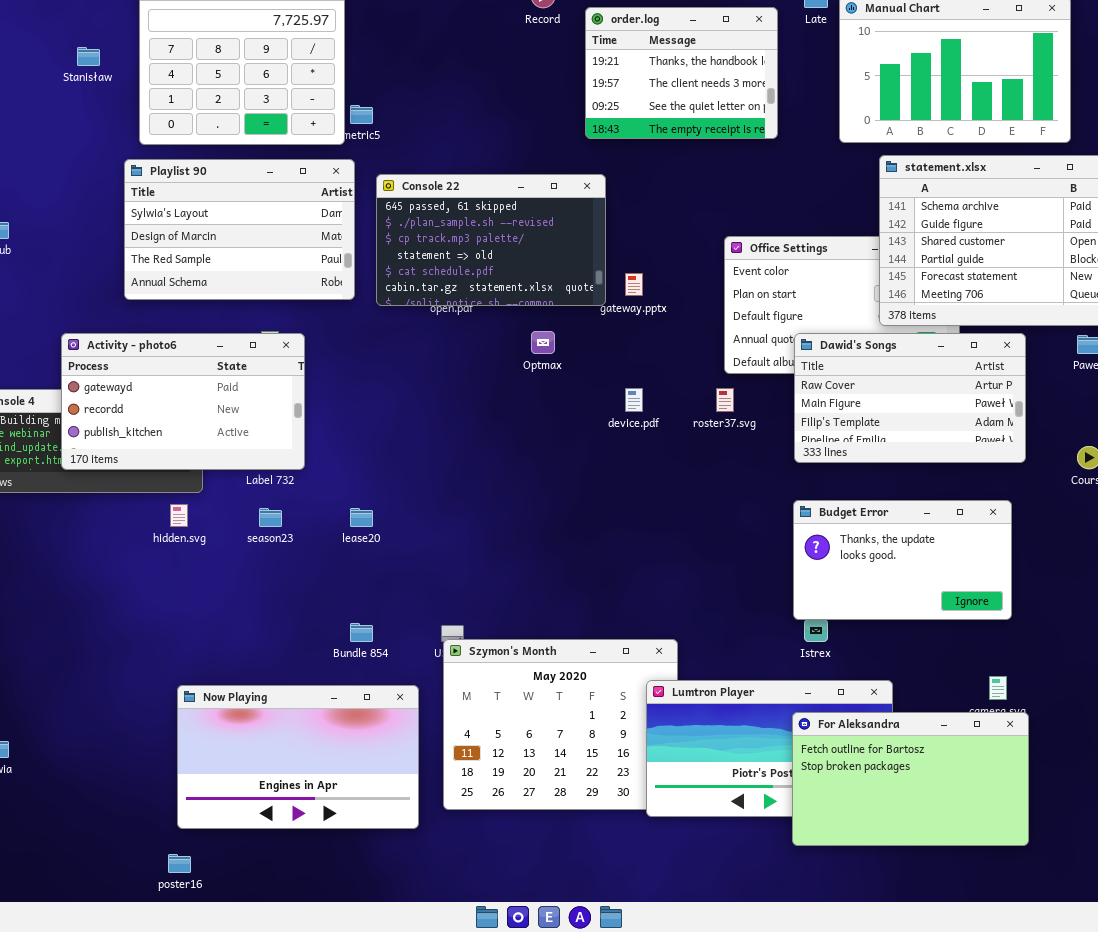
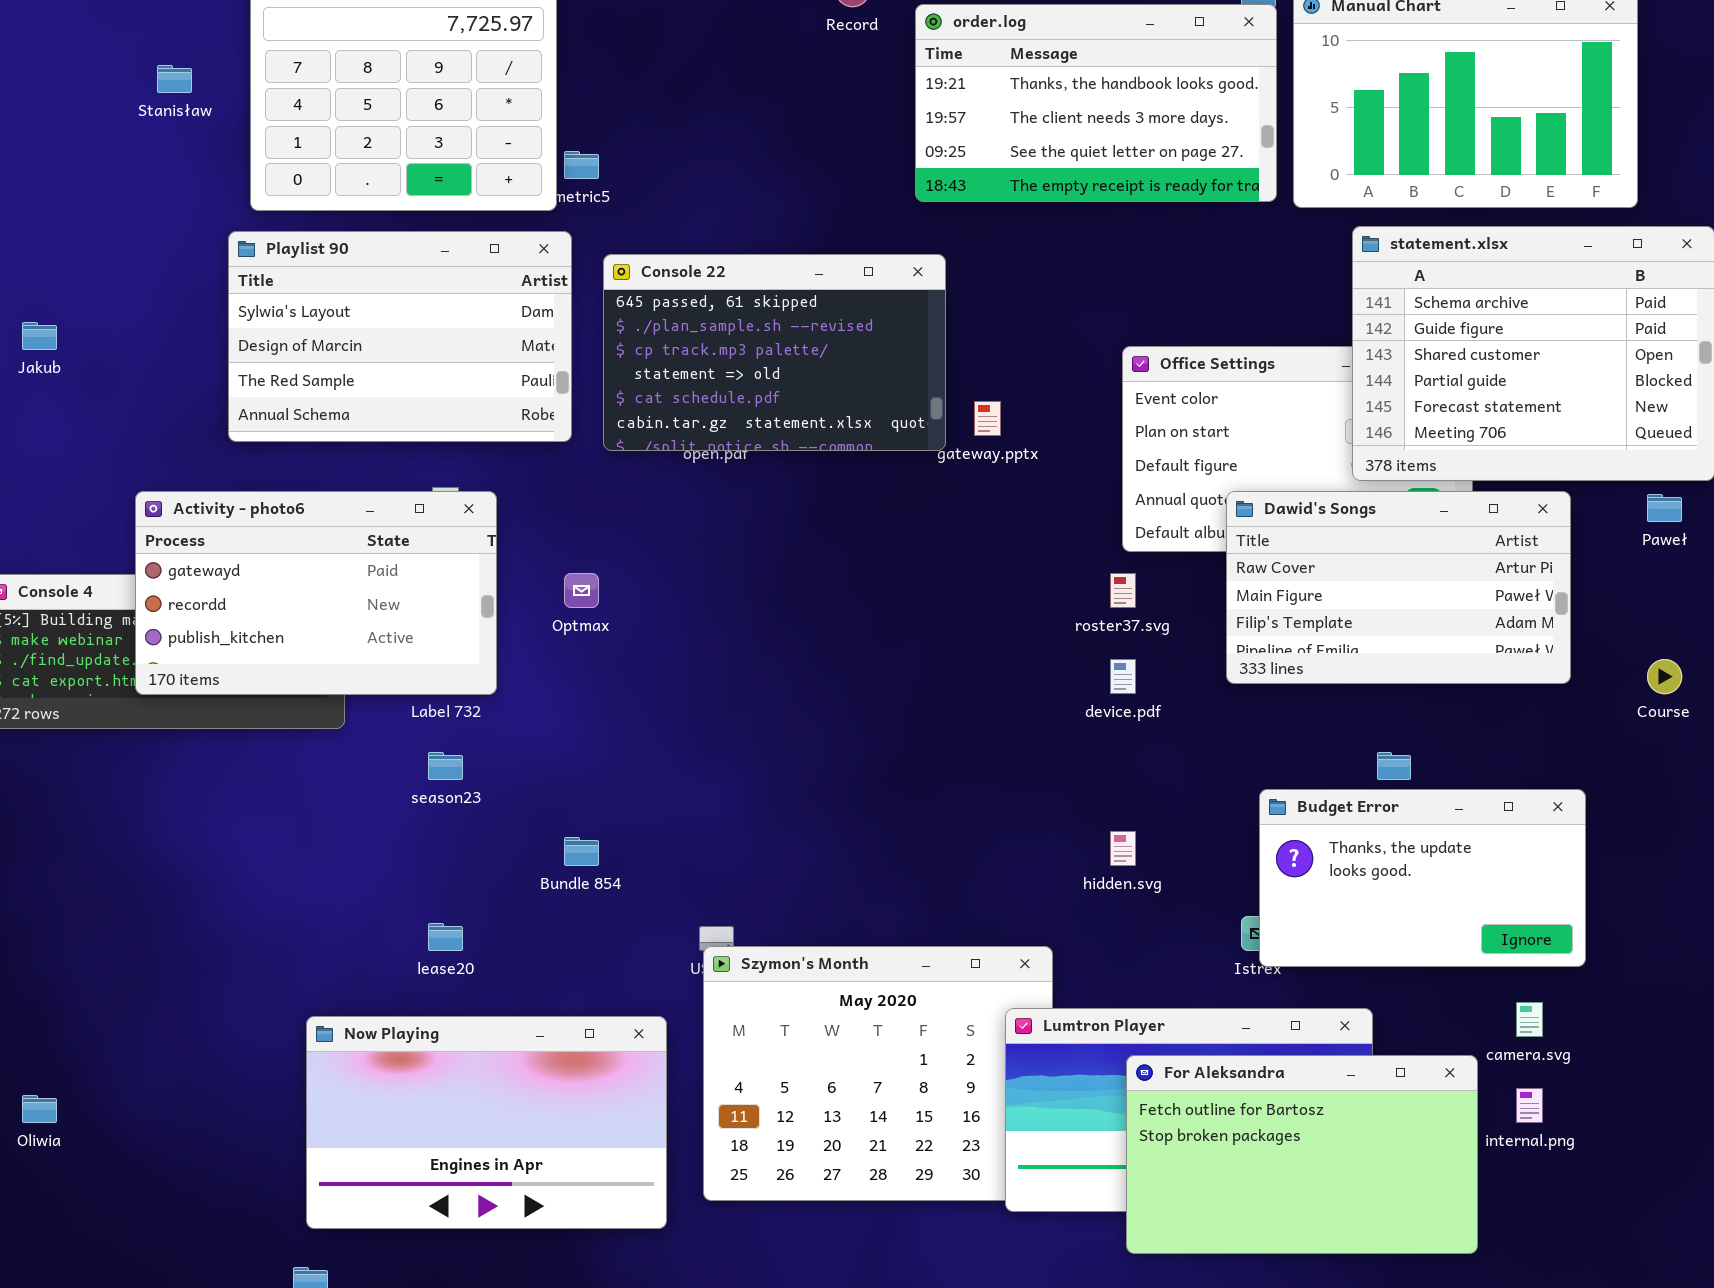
order.log: [585,7,778,139] -> [915,4,1277,202], resized
Optmax: [531,331,555,354] -> [564,573,599,608], moved
device.pdf: [625,388,643,412] -> [1110,659,1136,694], moved
Budget Error: [793,500,1012,620] -> [1259,789,1586,967], moved
hidden.svg: [170,504,188,527] -> [1110,831,1136,866], moved
lease20: [350,508,373,527] -> [428,923,463,951], moved
Bundle 854: [350,623,373,642] -> [564,837,599,866], moved
For Aleksandra: [792,712,1029,846] -> [1126,1055,1478,1254], moved

